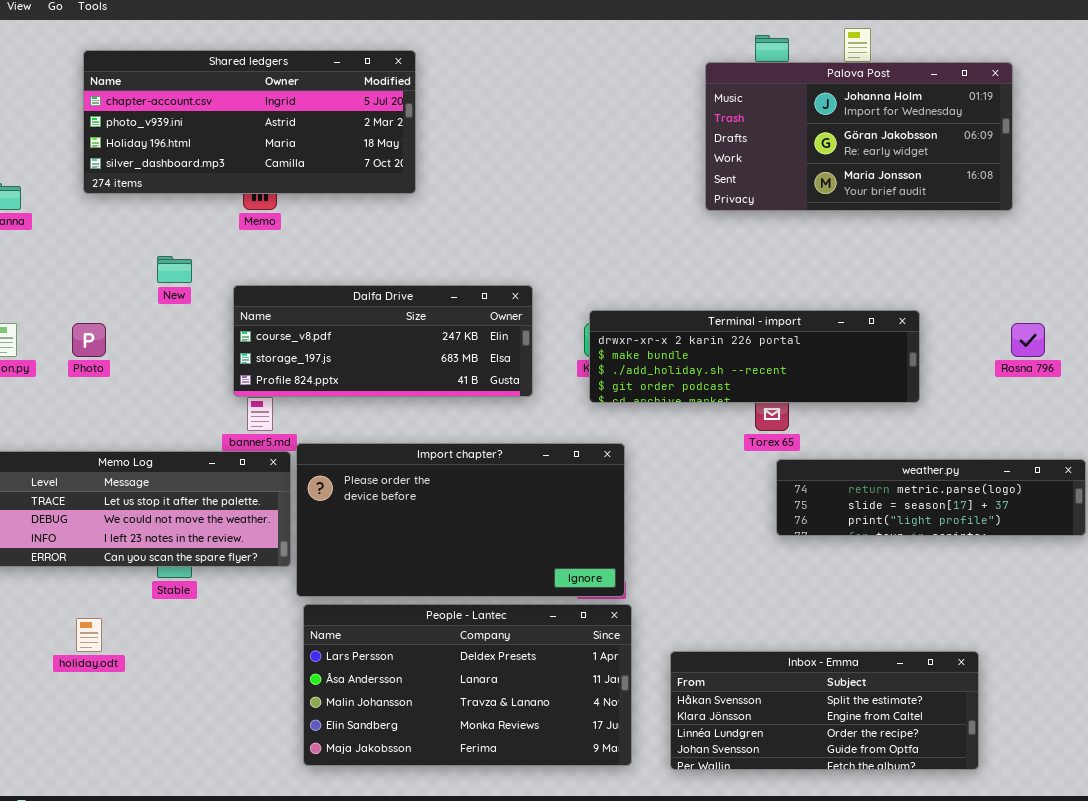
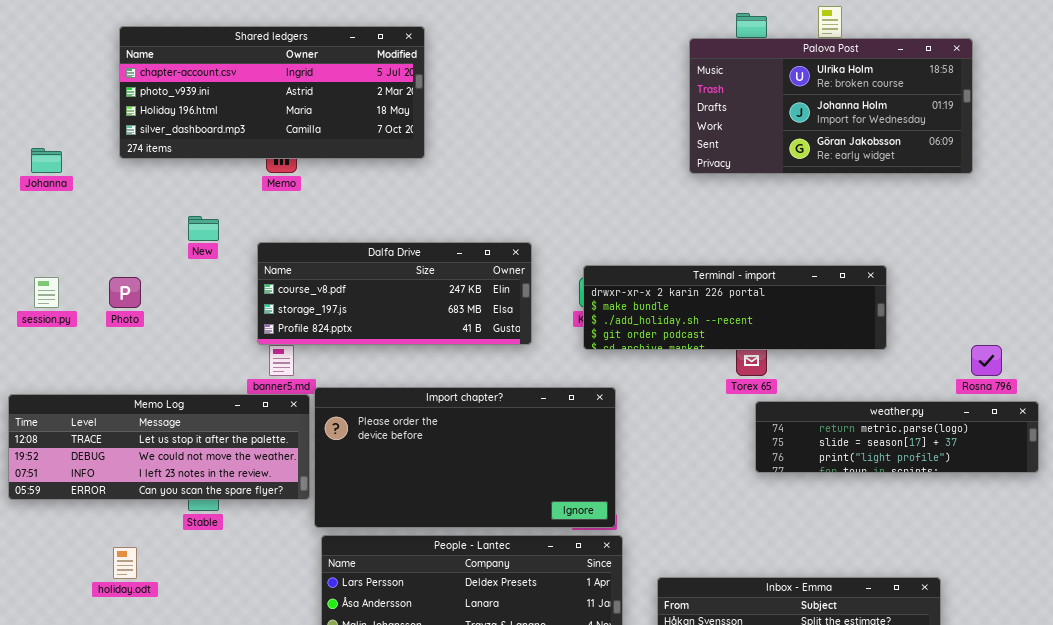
Palova Post: [705,62,1013,211] -> [689,38,973,174], scrolled up 1 row
Rosna 796: [1011,323,1045,357] -> [971,345,1002,376], moved

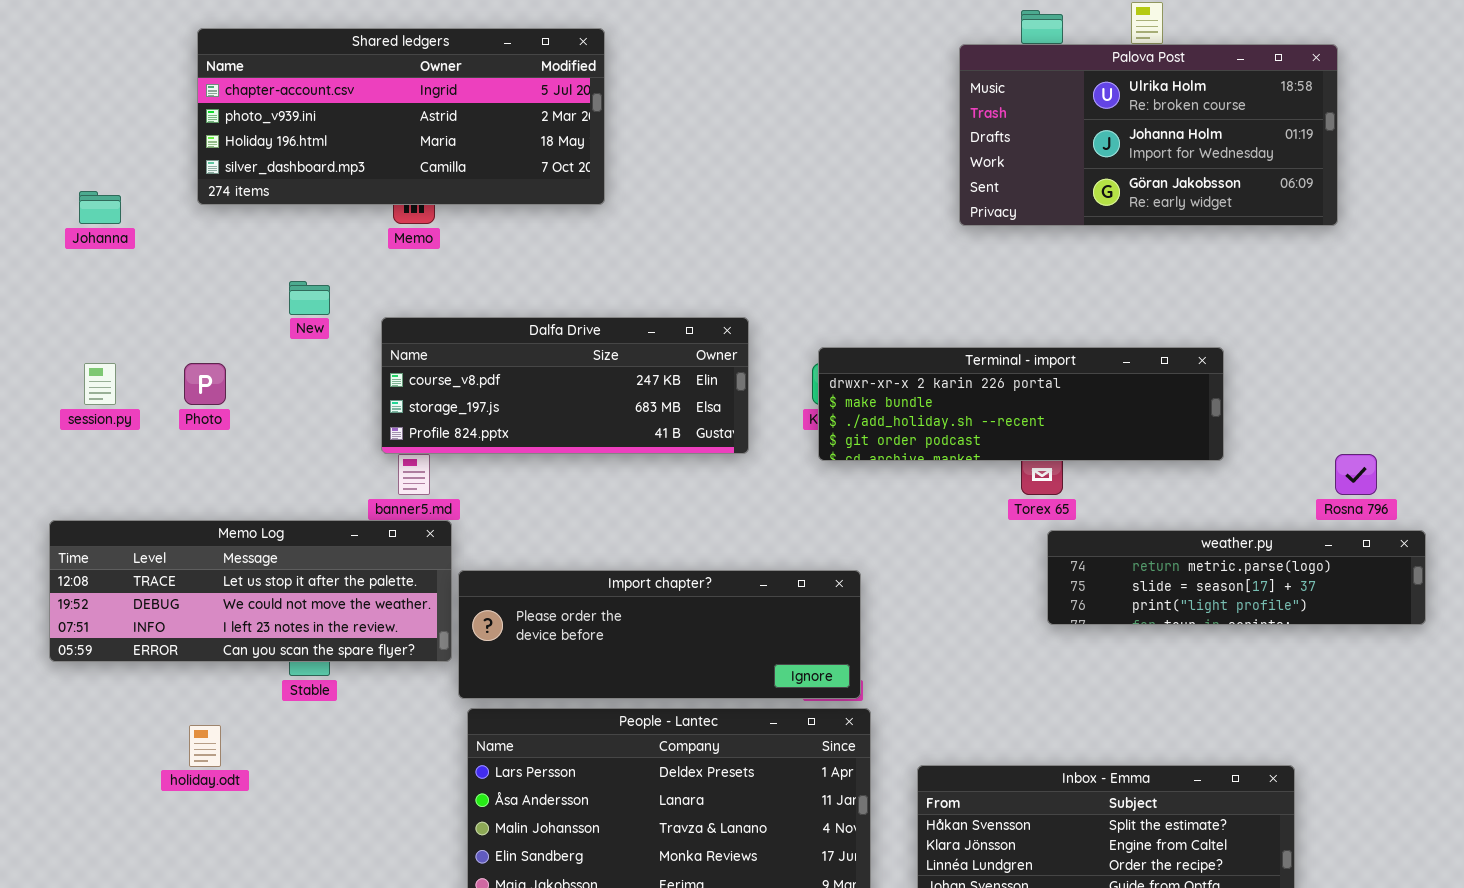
Import chapter?: [314,387,616,528] -> [458,570,861,699], resized

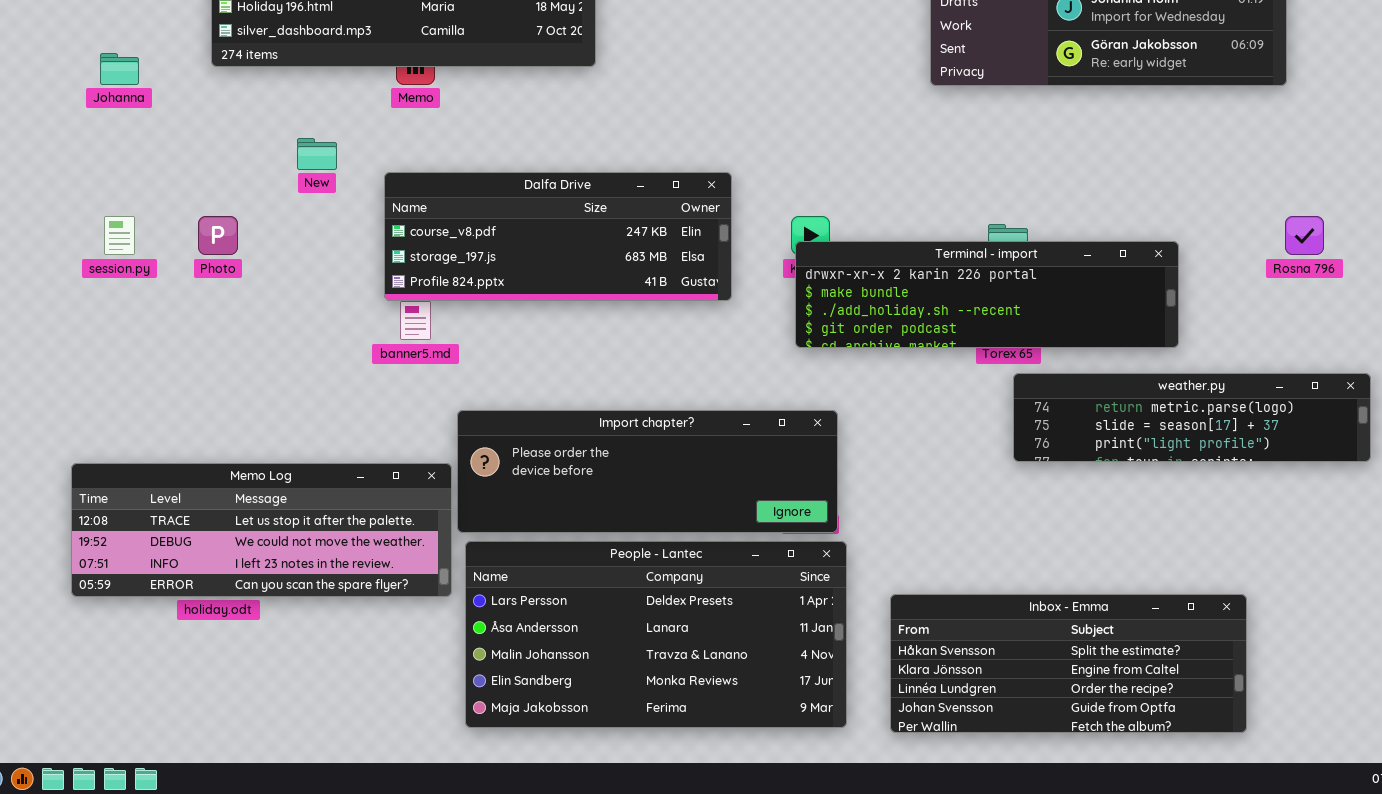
Terminal - import: [818,347,1224,461] -> [795,241,1179,348], moved
Rosna 796: [1335,454,1377,495] -> [1285,216,1324,255], moved
Memo Log: [49,520,452,662] -> [71,463,452,597], moved

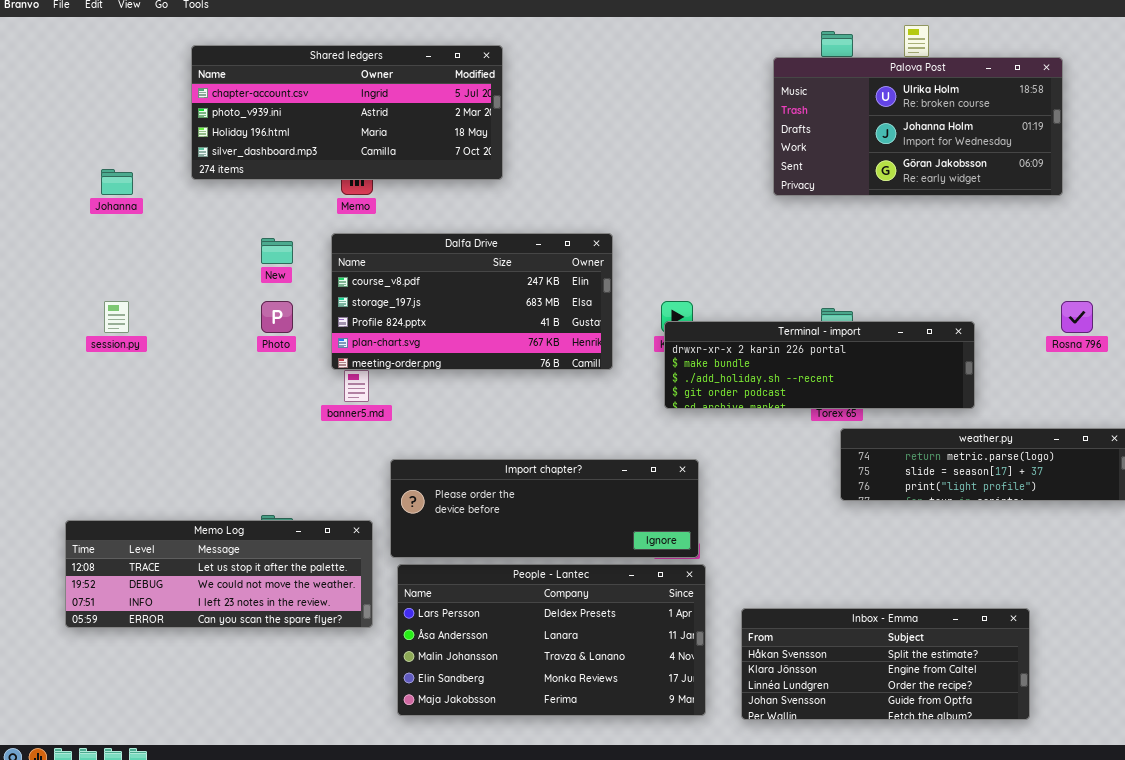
Dalfa Drive: [384,172,732,301] -> [331,233,613,370], resized
Photo: [198,216,238,255] -> [261,301,293,333], moved
Memo Log: [71,463,452,597] -> [65,520,373,628], moved

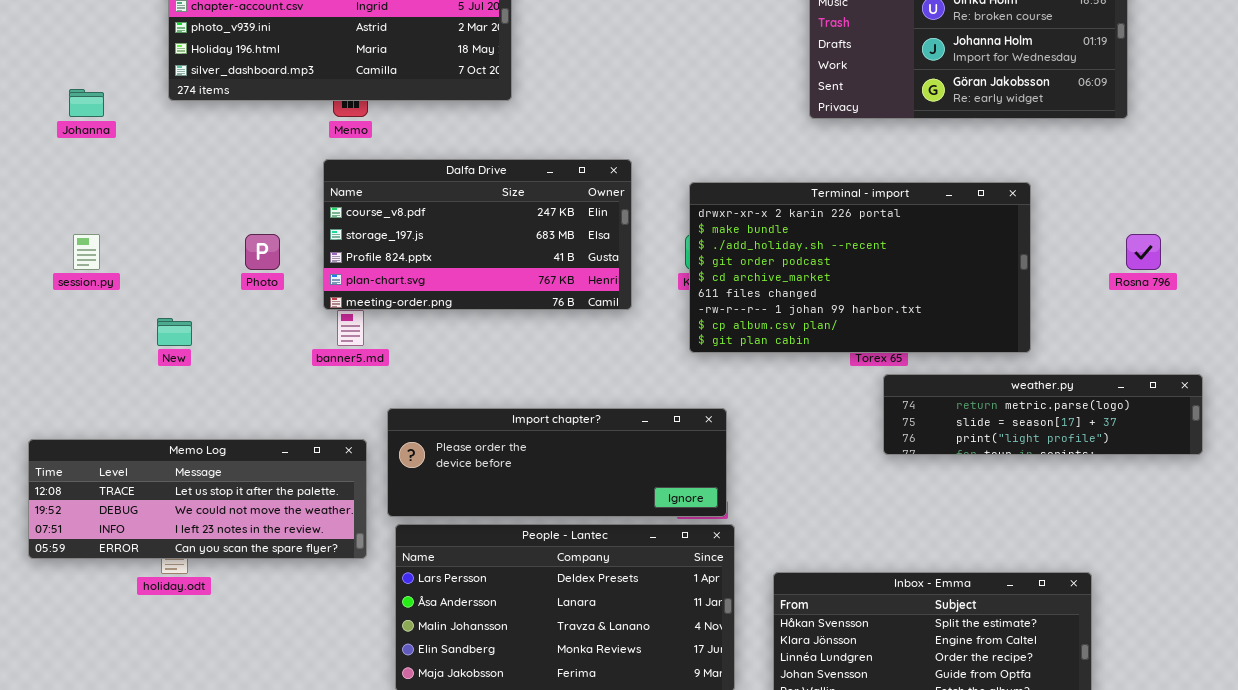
New: [261,238,293,264] -> [157,318,192,346], moved
Terminal - import: [664,321,975,409] -> [689,182,1031,353], resized
Memo Log: [65,520,373,628] -> [28,439,367,559], moved

